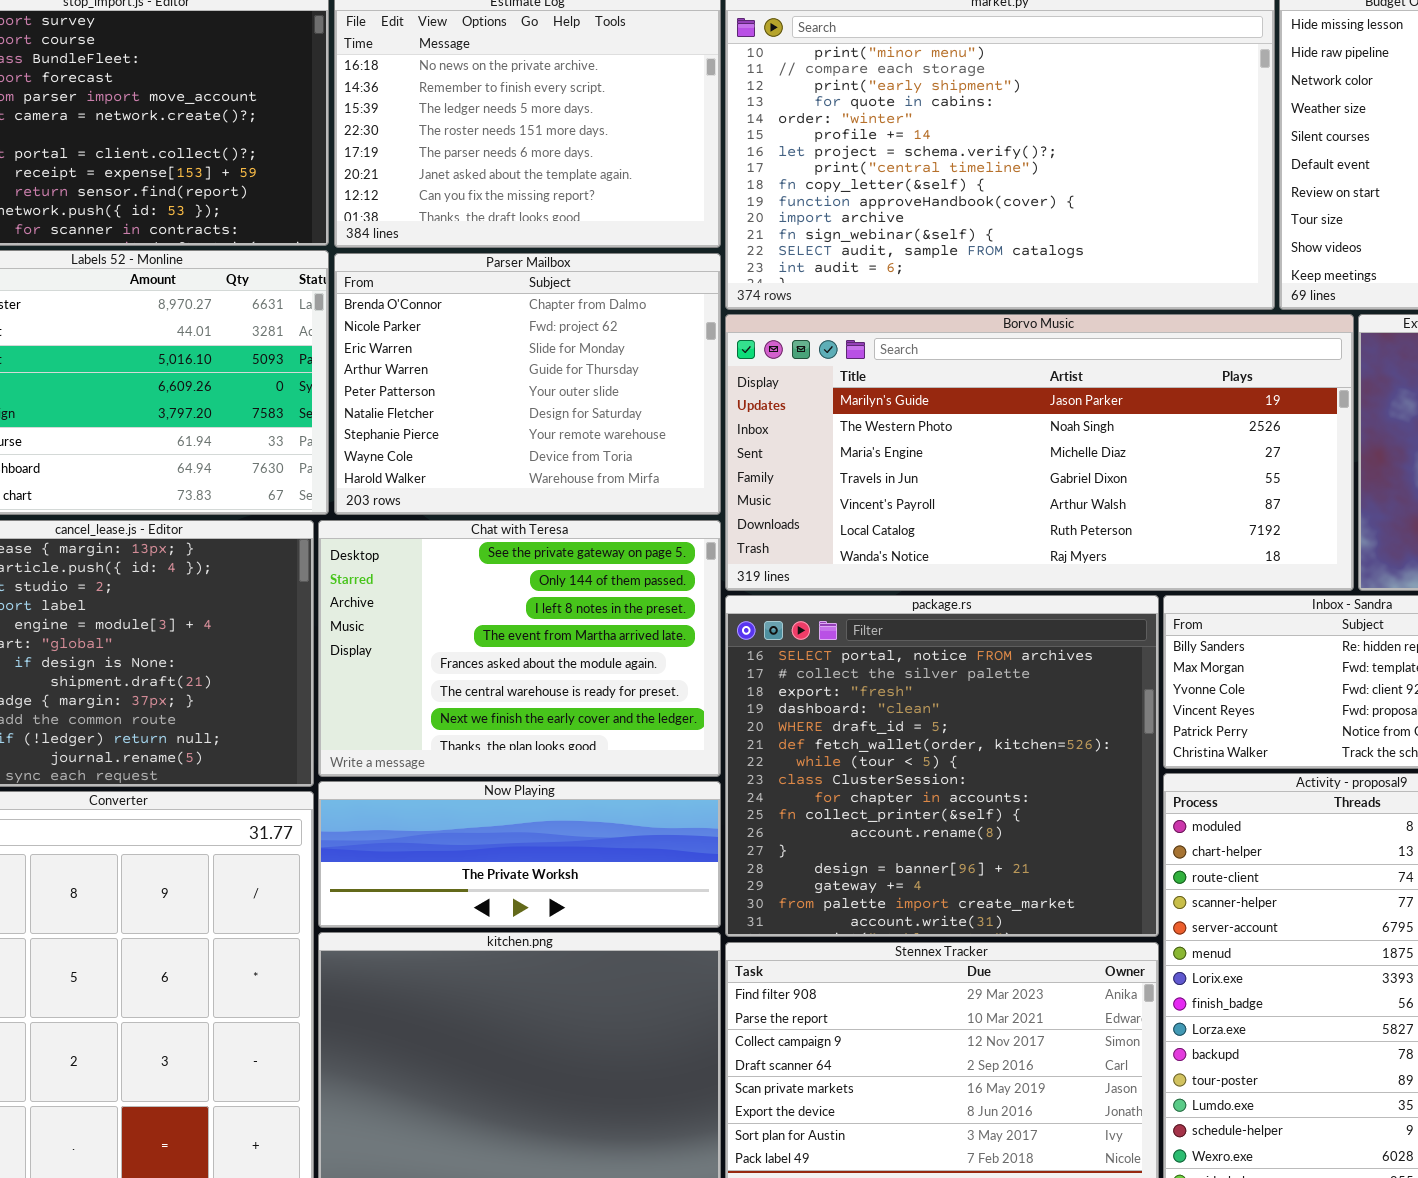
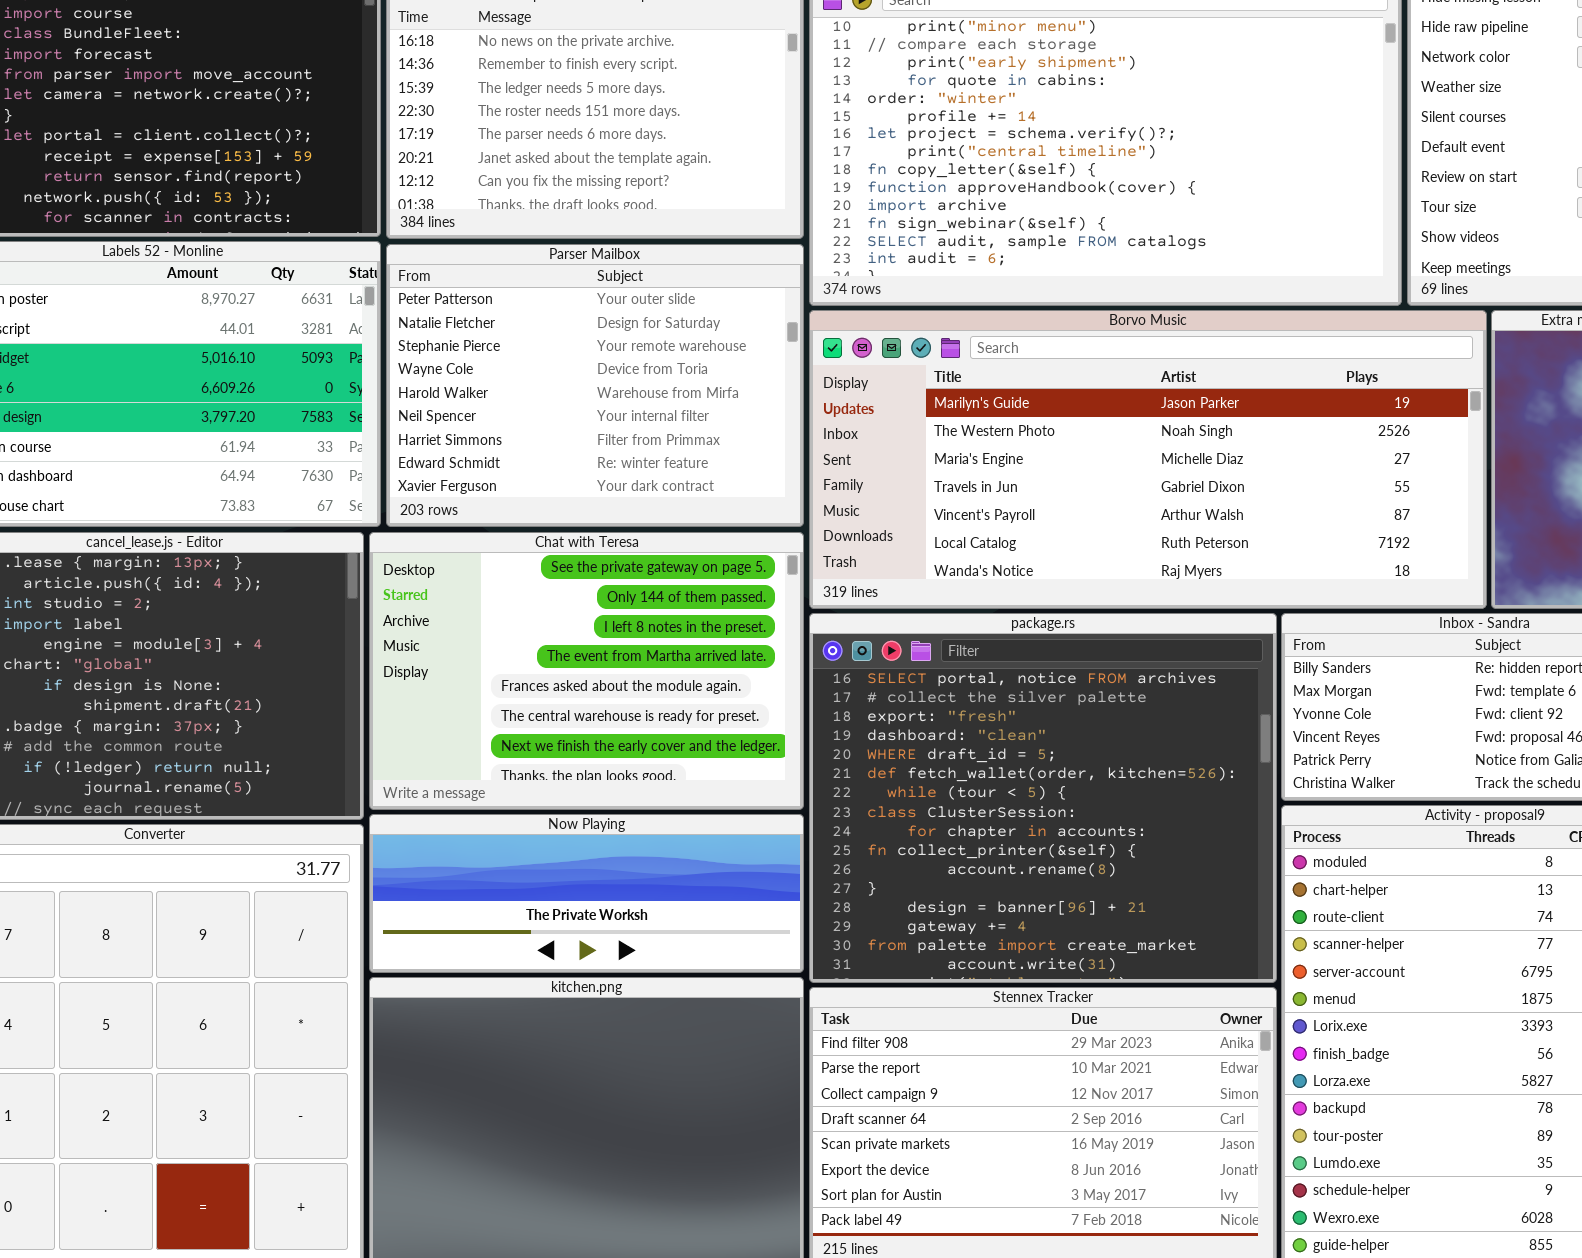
Parser Mailbox: [334,253,721,515] -> [386,244,804,527], scrolled down 4 rows

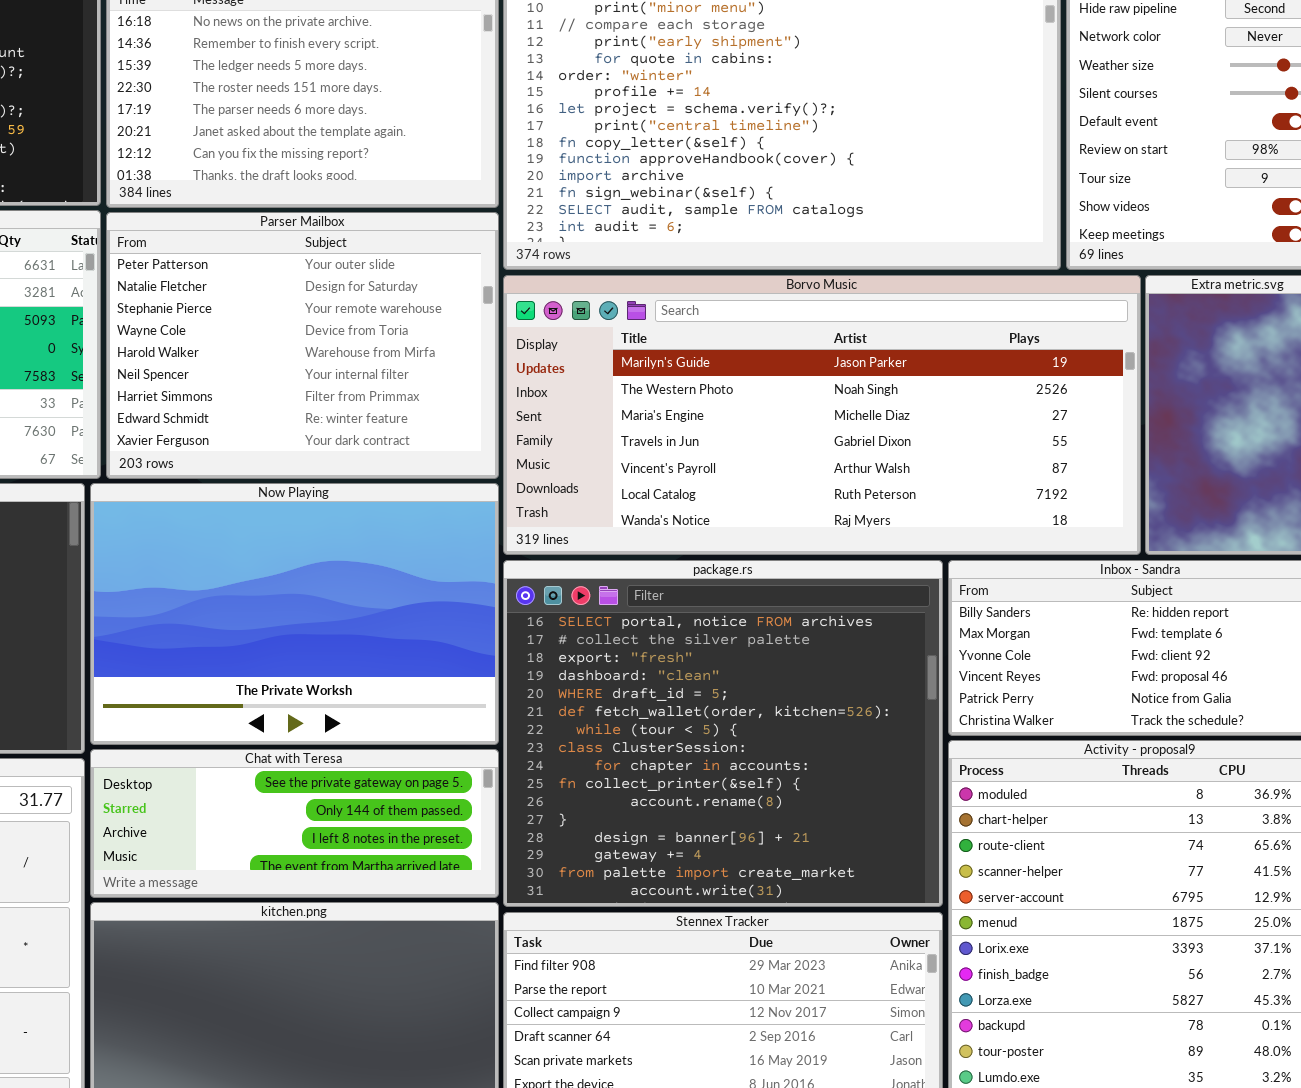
Chat with Teresa: [369,532,804,810] -> [90,749,499,898], moved, resized
Now Playing: [369,814,804,973] -> [90,483,499,745], moved, resized

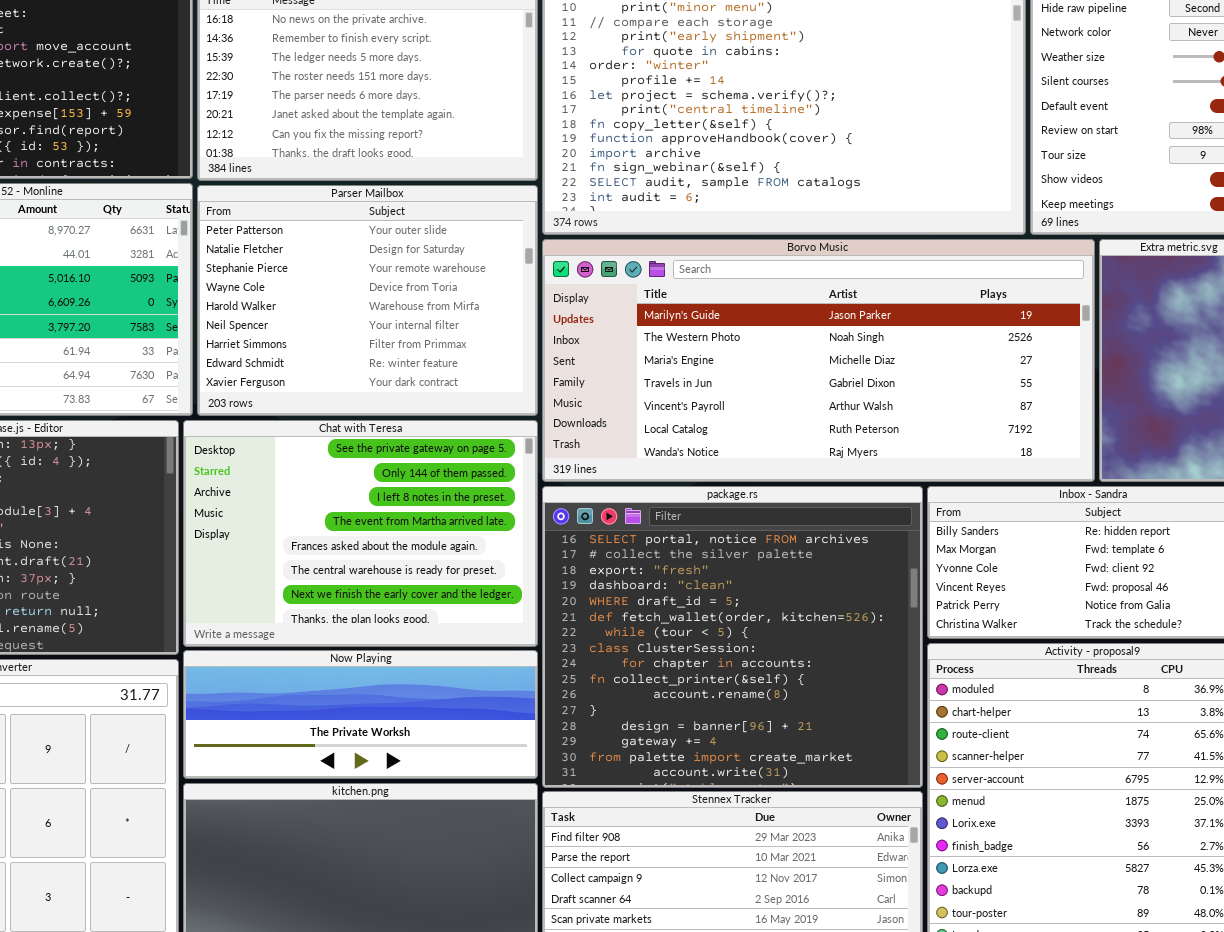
Now Playing: [90,483,499,745] -> [183,650,538,779], moved, resized
Chat with Teresa: [90,749,499,898] -> [183,420,538,647], moved, resized

